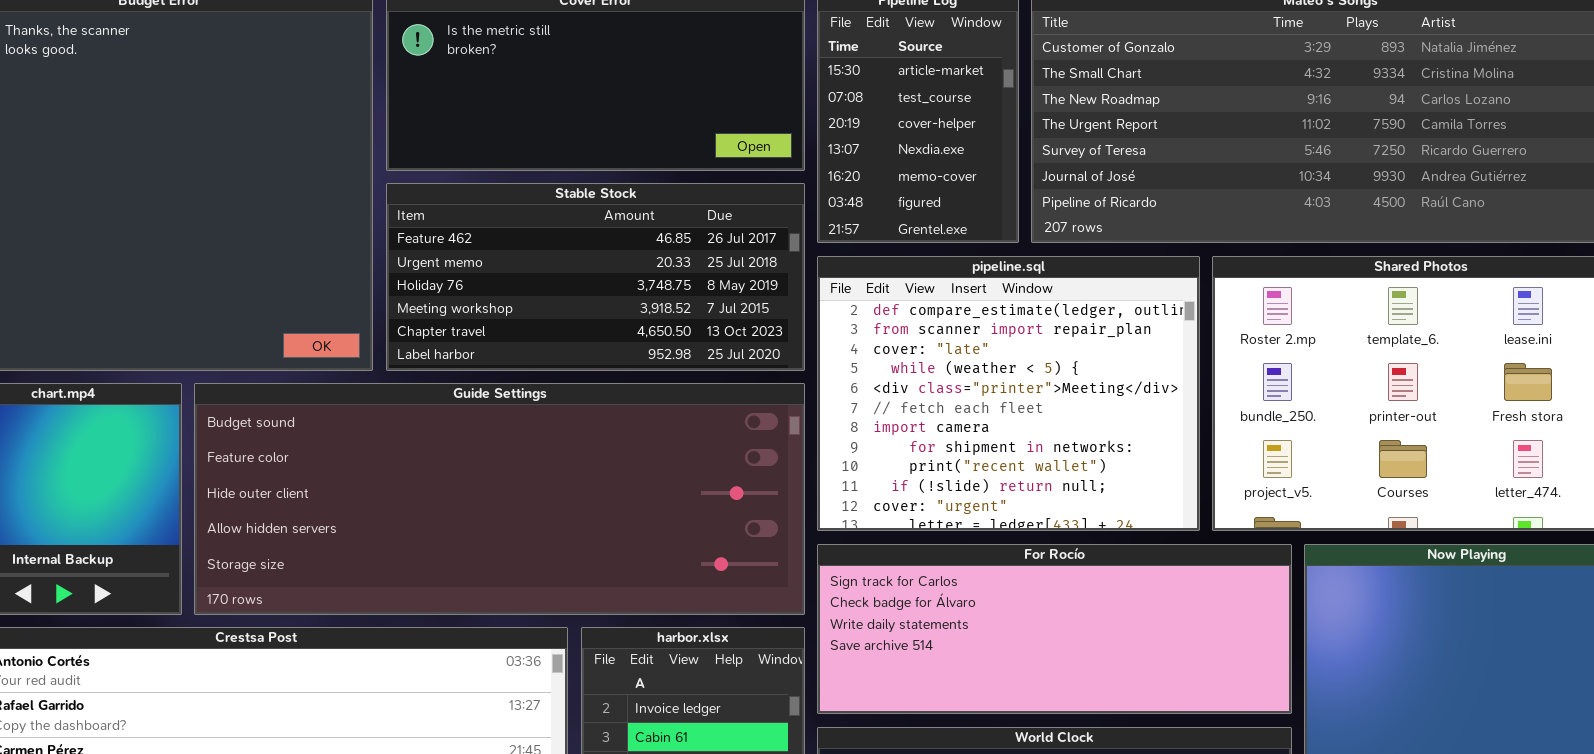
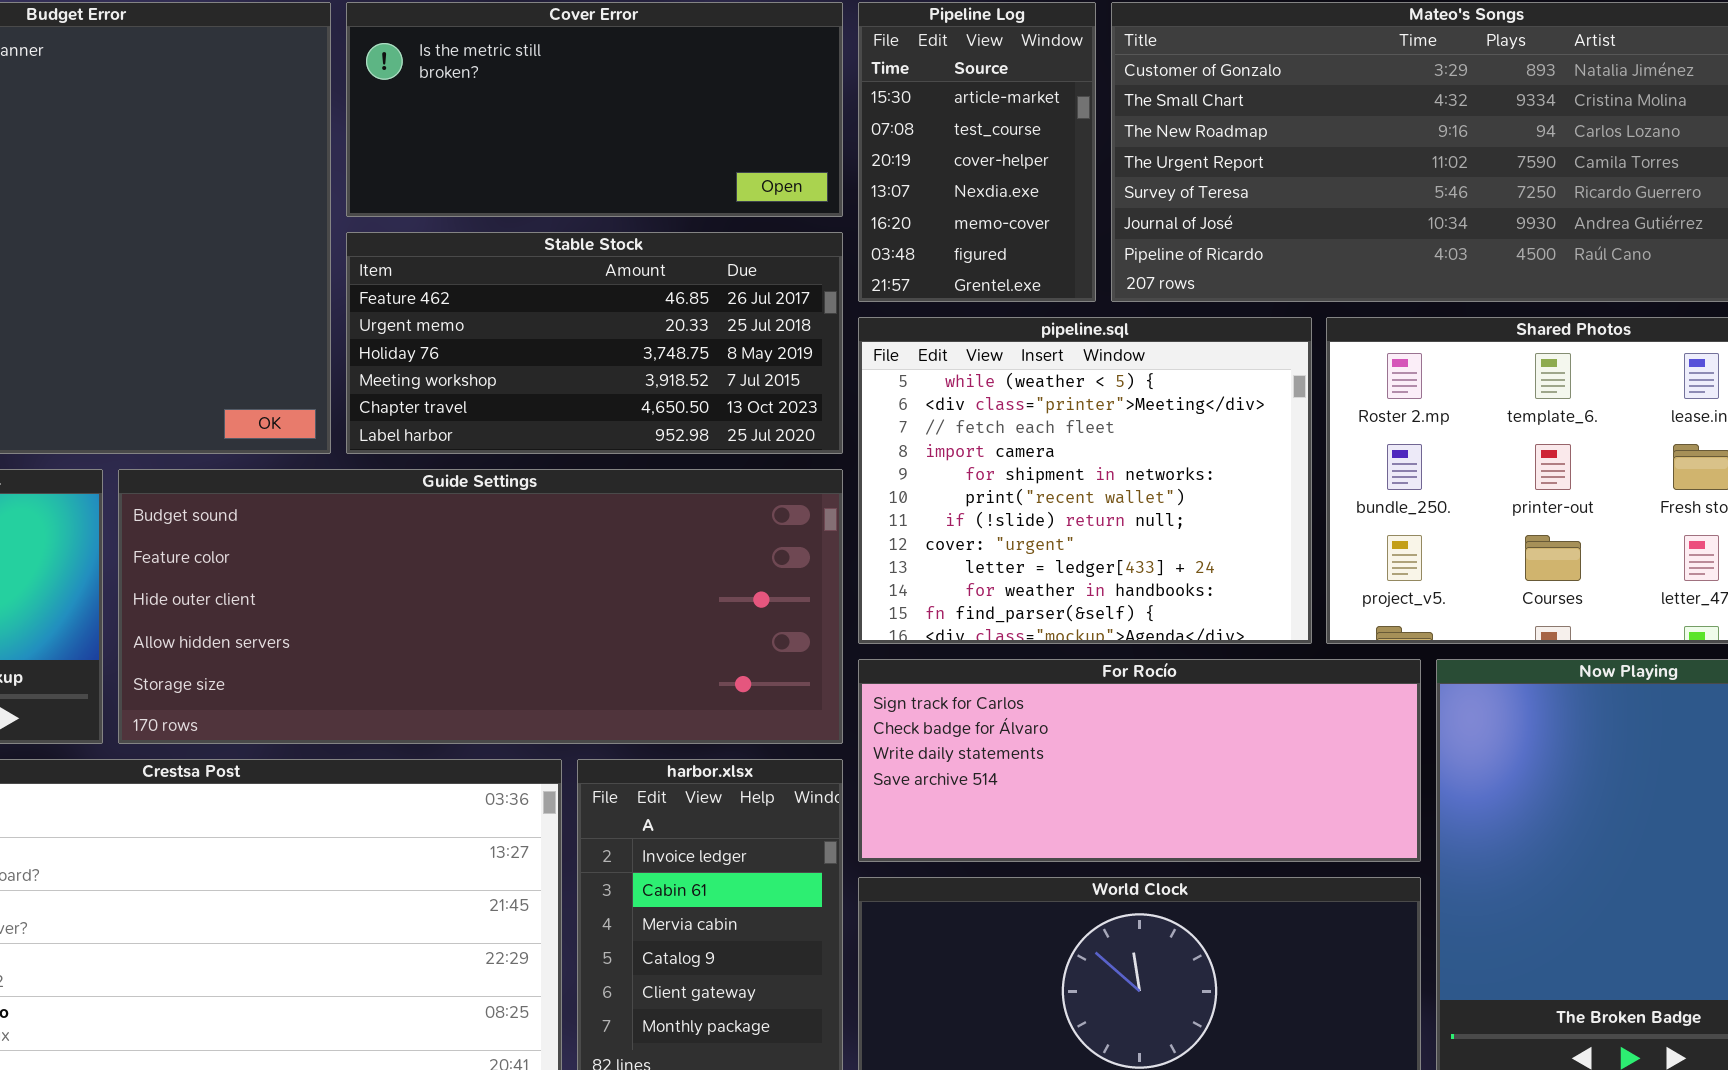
pipeline.sql: [817,256,1200,531] -> [858,317,1312,644], scrolled down 3 rows

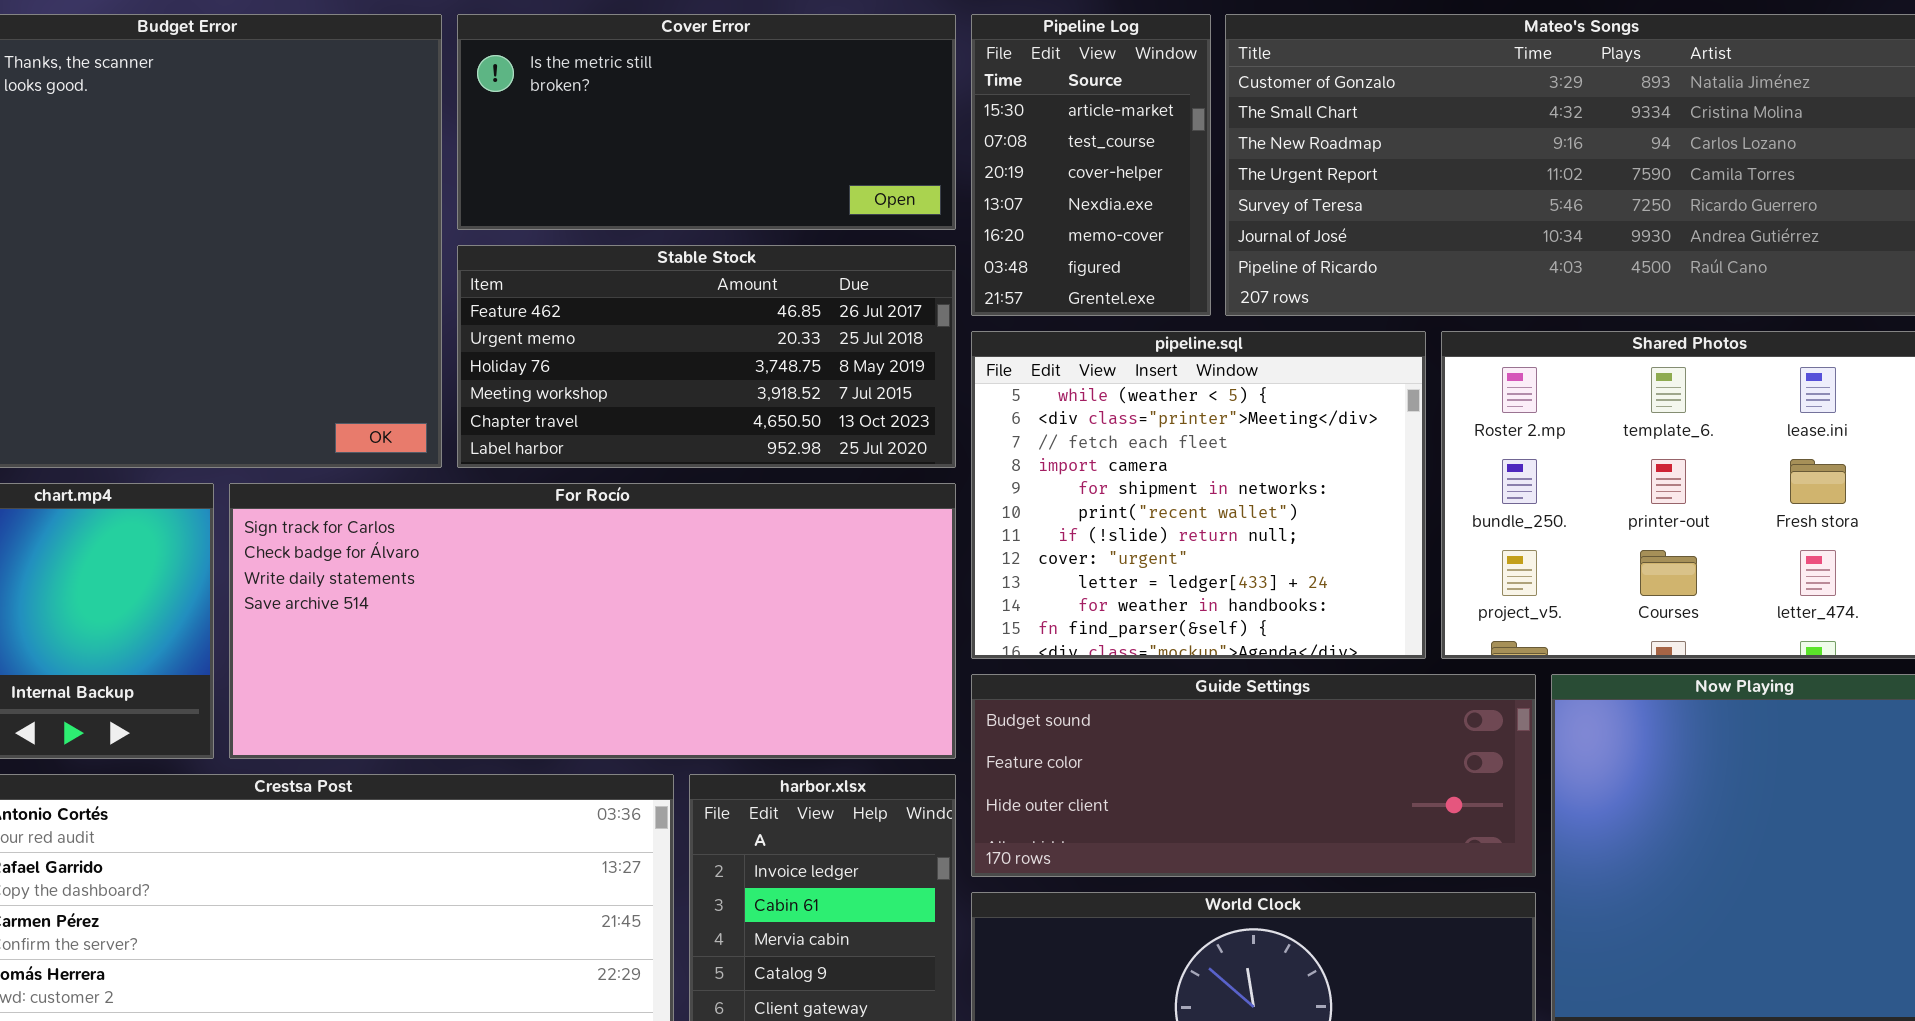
Guide Settings: [118,469,843,744] -> [971,674,1536,877], moved, resized
For Rocío: [858,659,1421,862] -> [229,483,956,759], moved, resized

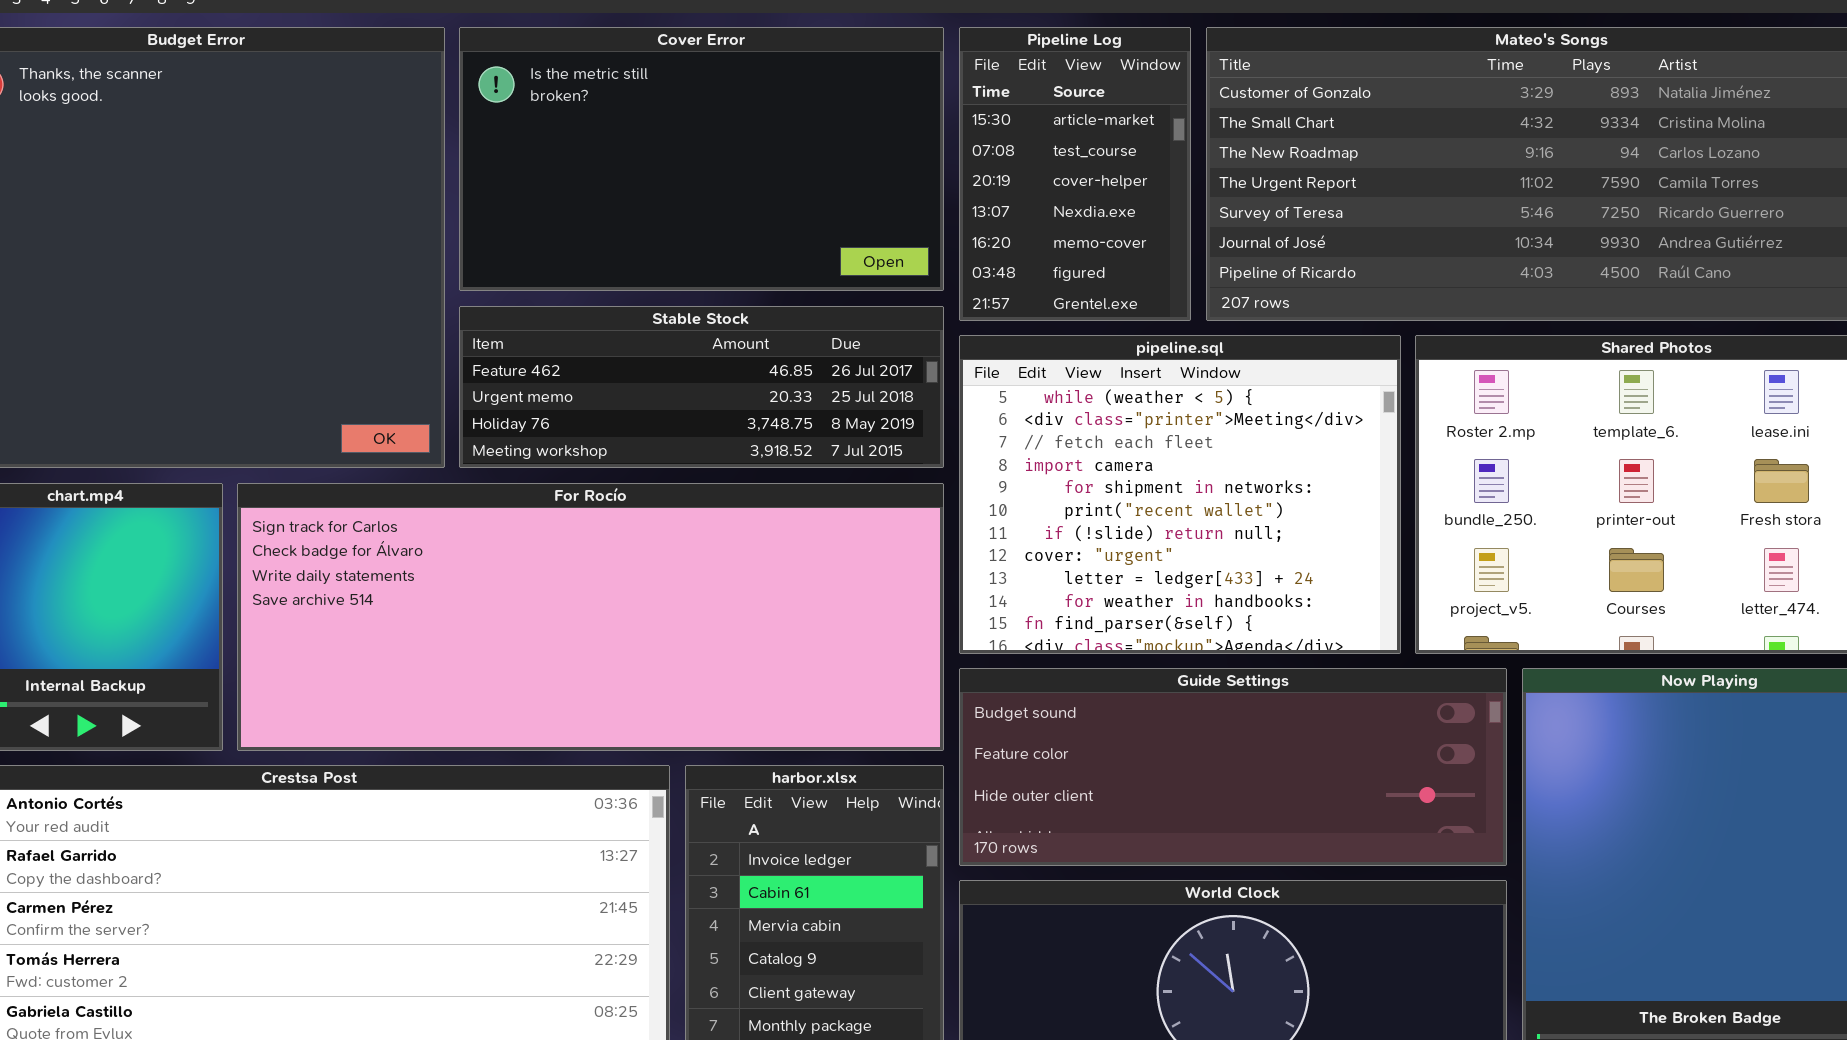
Cover Error: [457,14,956,230] -> [459,27,944,291], resized
Stable Stock: [457,245,956,468] -> [459,306,944,468], resized

